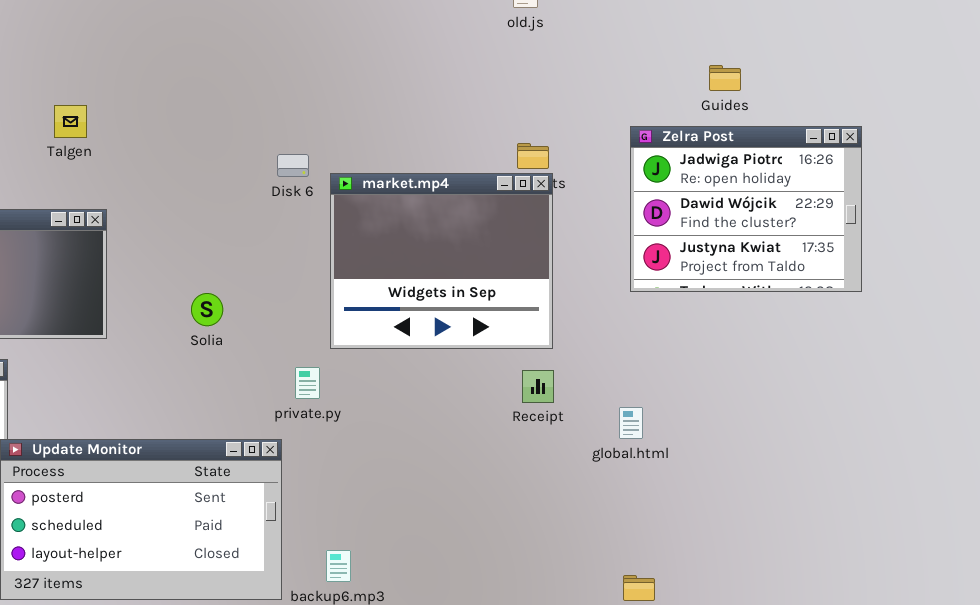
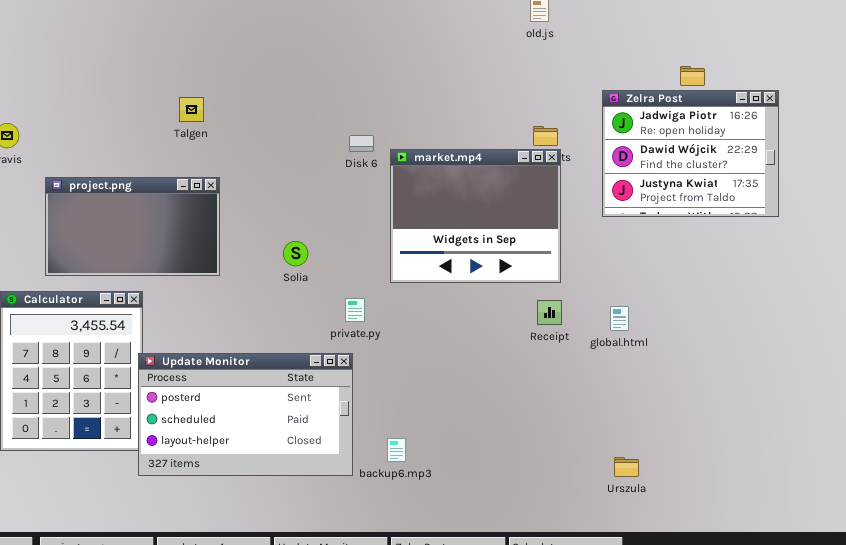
Zelra Post: [630,126,862,292] -> [602,90,779,217], moved
private.py: [295,367,320,399] -> [345,298,365,322], moved
global.html: [619,407,643,439] -> [610,306,629,331], moved

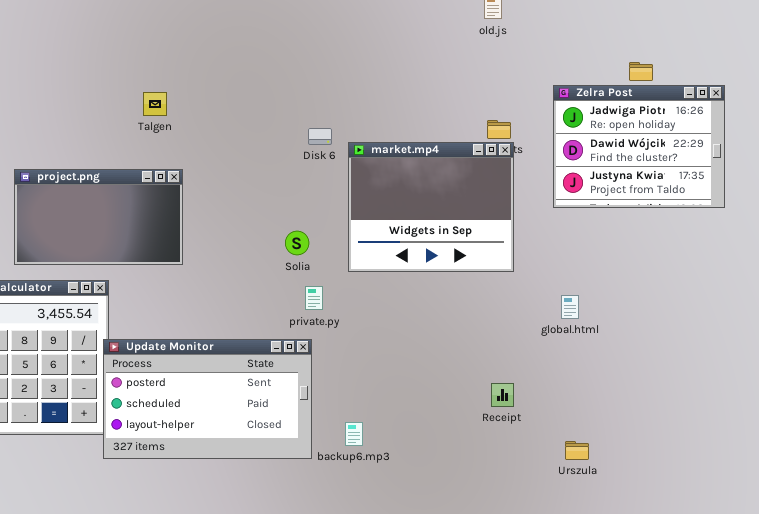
Solia: [283,241,308,266] -> [285,231,309,255], moved
Receipt: [537,300,562,325] -> [491,383,514,407], moved

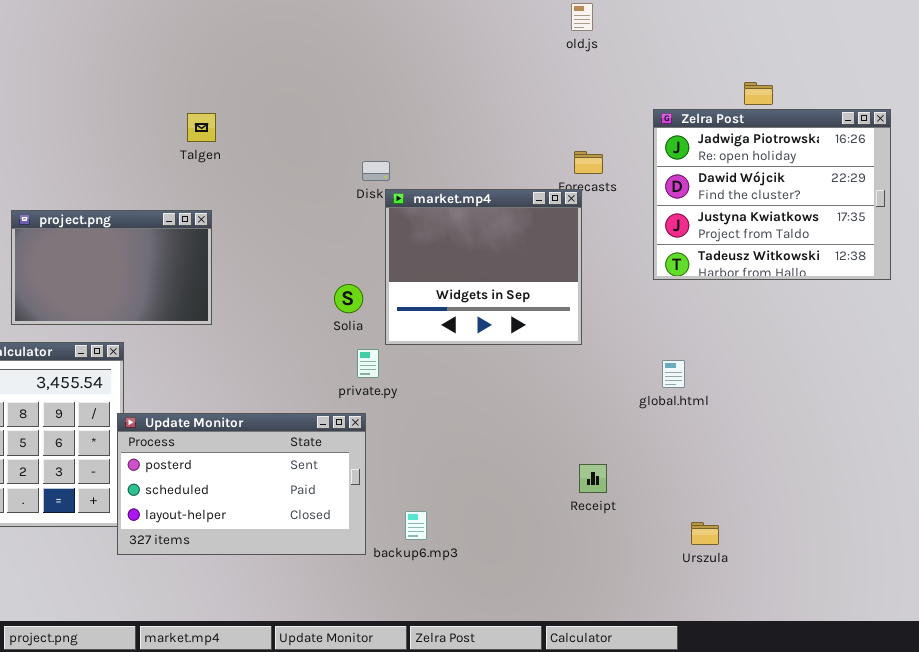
Zelra Post: [553,85,725,208] -> [653,109,891,280], resized
Talgen: [143,92,167,116] -> [187,113,216,142], moved
market.mp4: [348,142,514,272] -> [385,189,582,345], moved
Urszula: [565,441,589,460] -> [691,522,719,545], moved

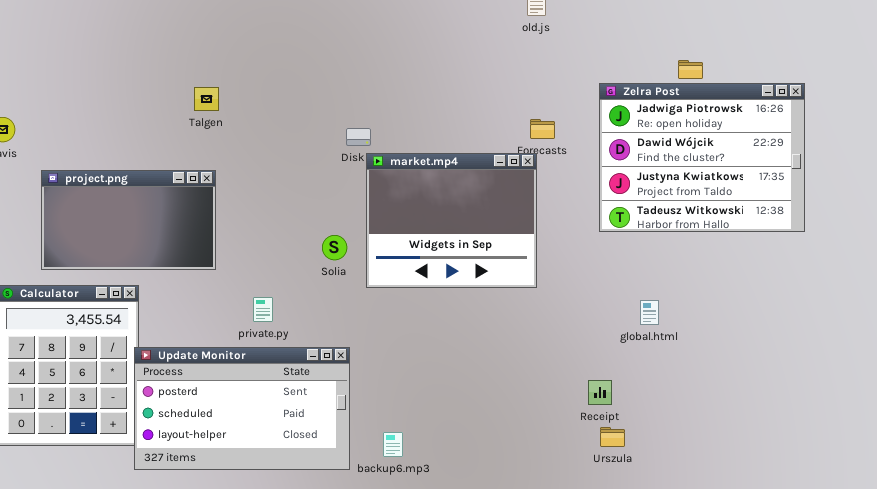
private.py: [357,349,379,378] -> [253,297,273,322], moved
global.html: [662,360,685,388] -> [640,300,659,325], moved
Receipt: [579,464,607,493] -> [588,380,612,405], moved
Urszula: [691,522,719,545] -> [600,427,625,447], moved

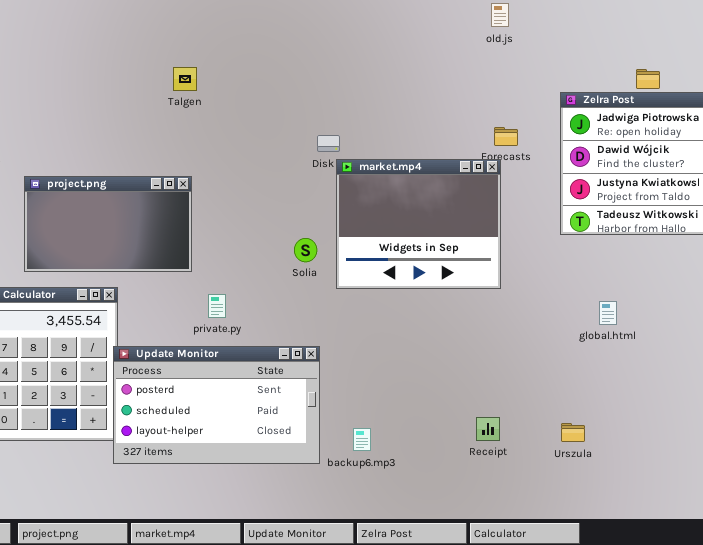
Talgen: [194,87,219,111] -> [173,67,197,91], moved
private.py: [253,297,273,322] -> [208,294,226,318], moved
Receipt: [588,380,612,405] -> [476,417,500,441], moved

